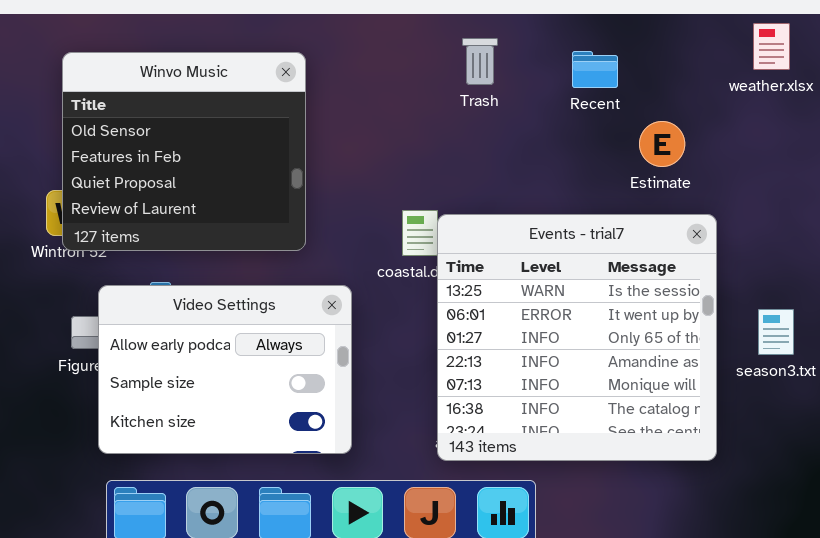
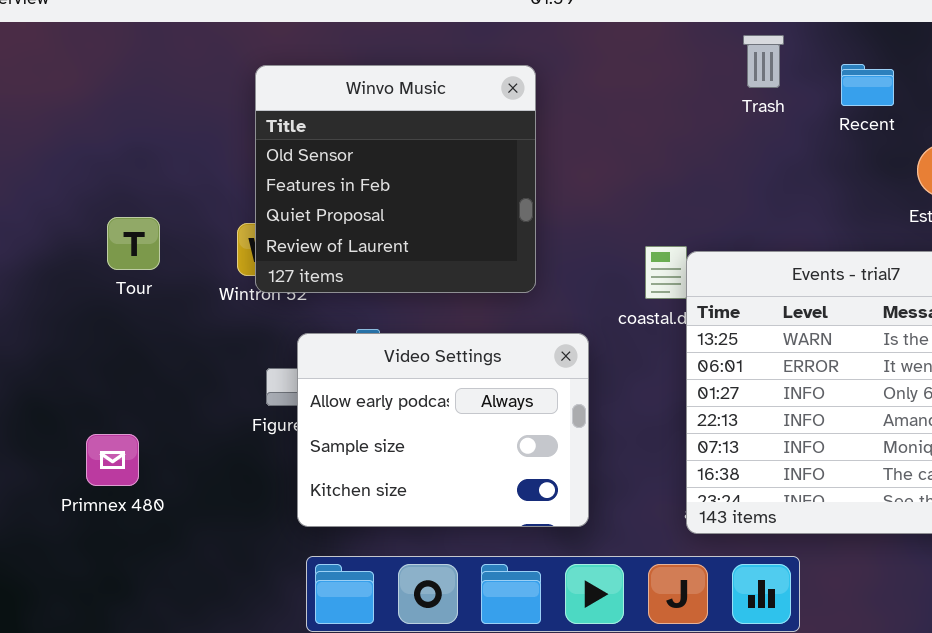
Trash: [462,38,498,85] -> [743,35,784,88], moved

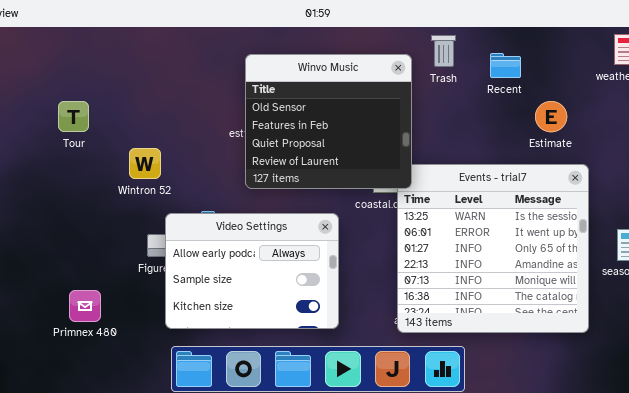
Winvo Music: [255,65,536,293] -> [245,54,412,189], moved
Tour: [107,217,160,270] -> [58,101,89,132], moved
Primnex 480: [86,434,139,486] -> [69,290,101,322], moved

